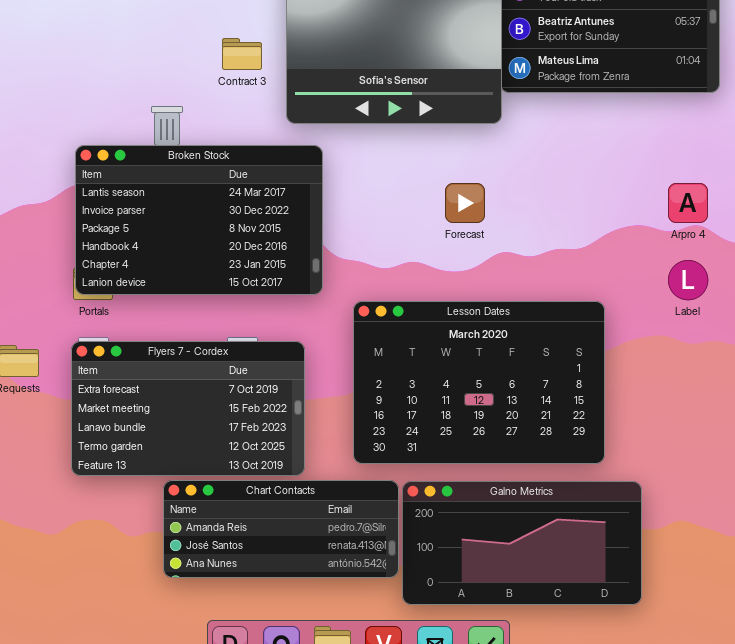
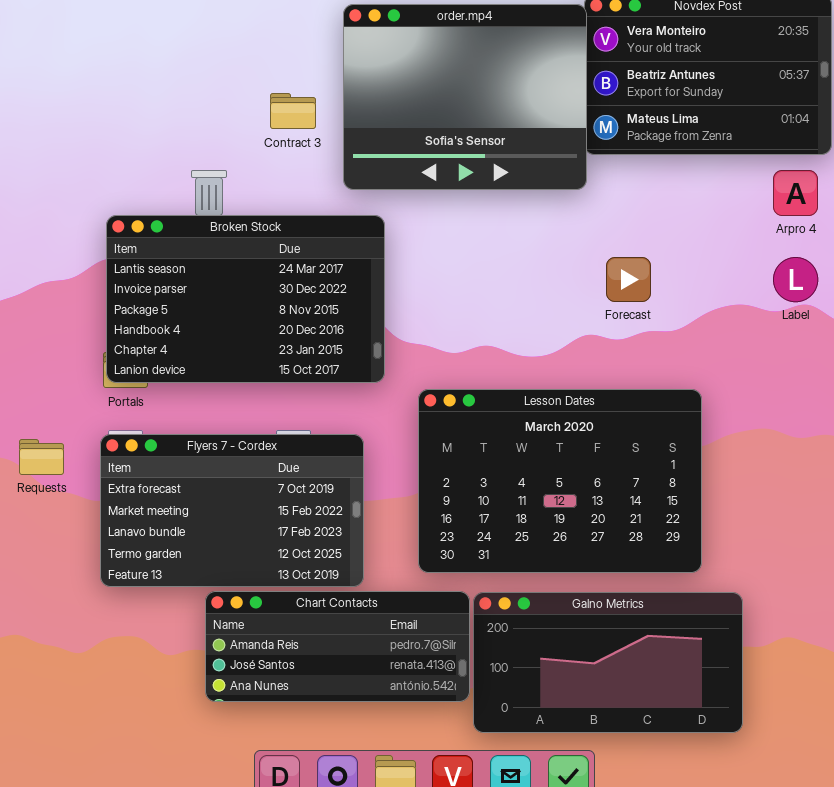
Forecast: [445,183,485,223] -> [606,257,651,302], moved
Arpro 4: [668,183,708,223] -> [773,170,818,216], moved
Label: [668,260,708,300] -> [773,257,818,302], moved

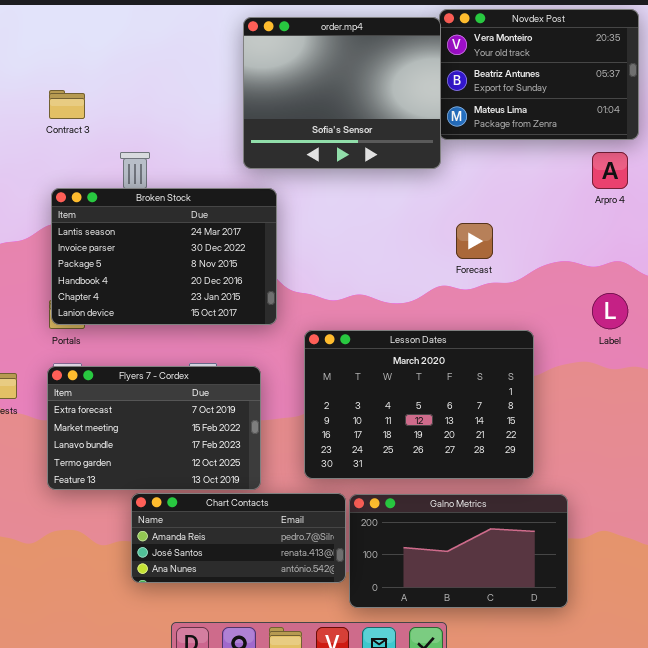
Contract 3: [270,93,316,129] -> [49,90,85,119], moved
Label: [773,257,818,302] -> [592,293,628,329], moved

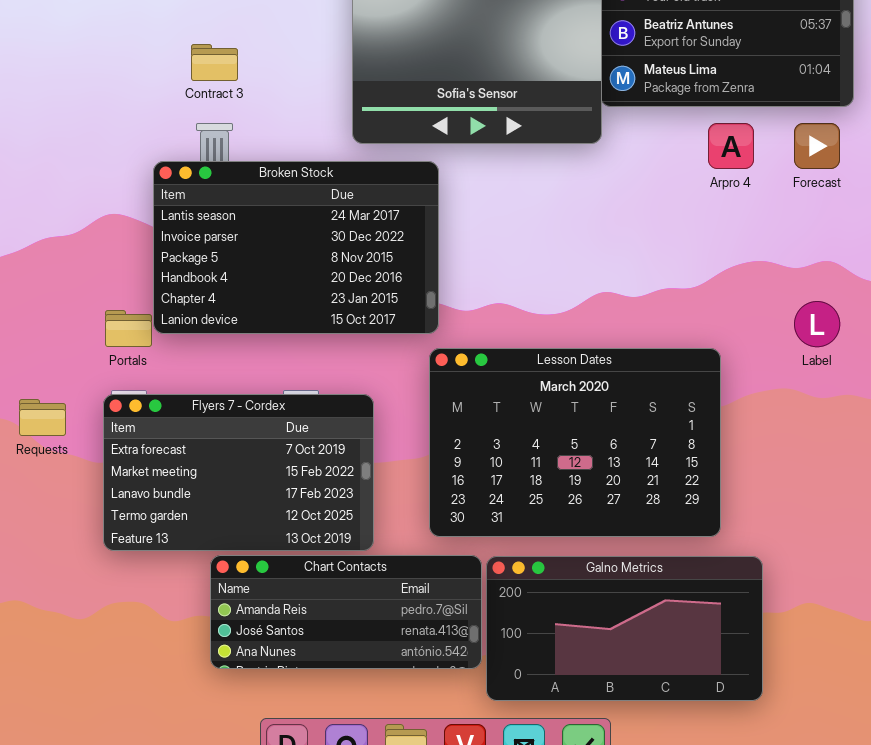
Contract 3: [49,90,85,119] -> [191,44,238,81], moved
Arpro 4: [592,152,628,189] -> [708,123,754,169], moved
Broken Stock: [51,188,277,325] -> [153,161,439,334], moved
Forecast: [456,223,493,259] -> [794,123,840,169], moved

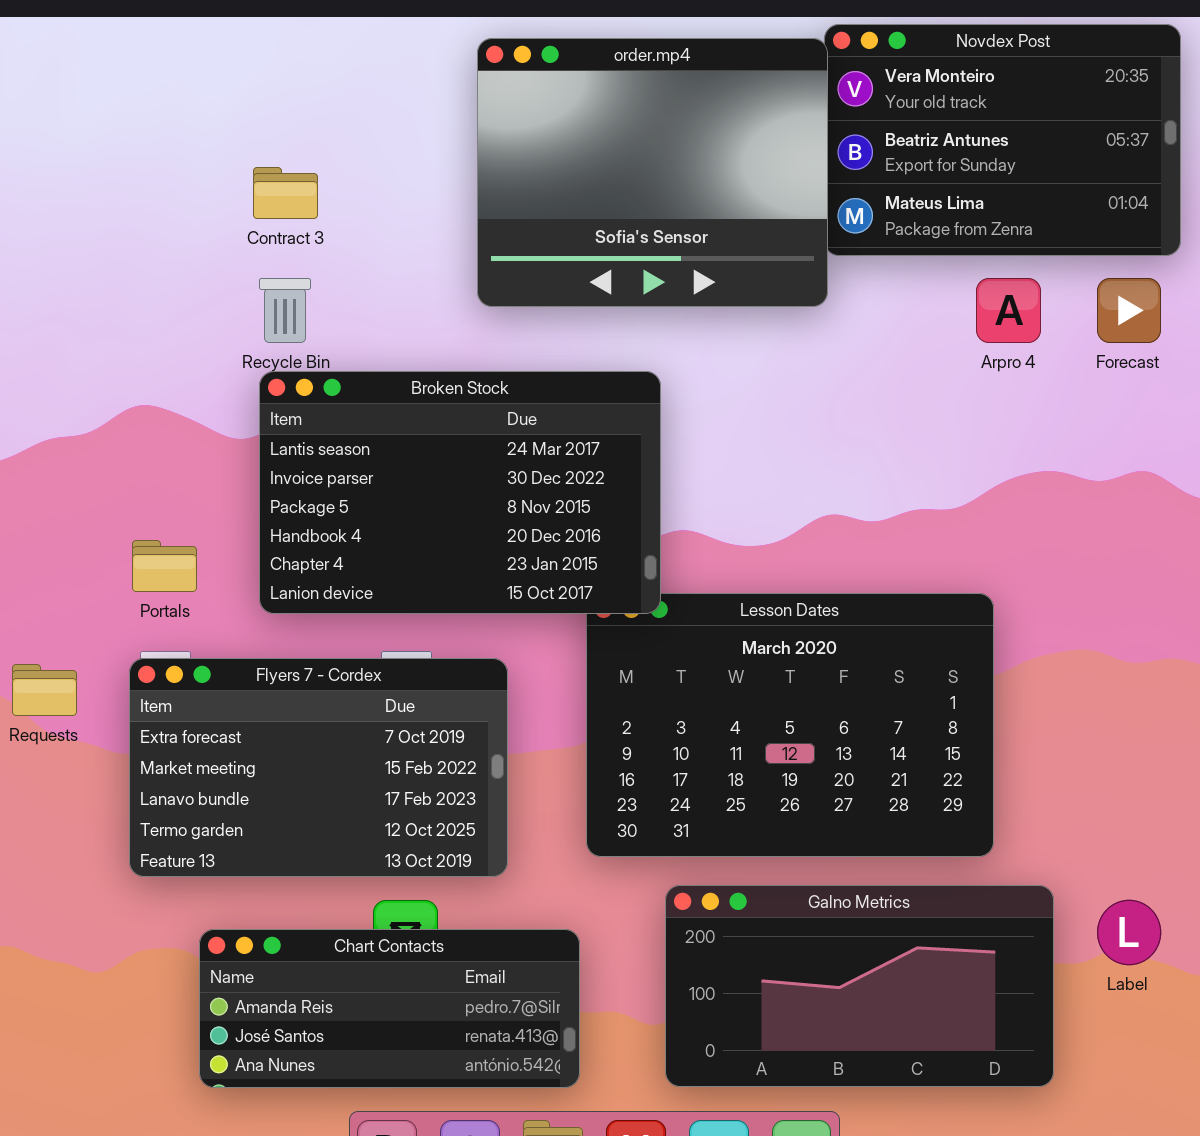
Broken Stock: [153,161,439,334] -> [259,371,661,614], moved
Label: [794,301,840,347] -> [1097,900,1161,965], moved
Chart Contacts: [210,555,482,669] -> [199,929,580,1088], moved

